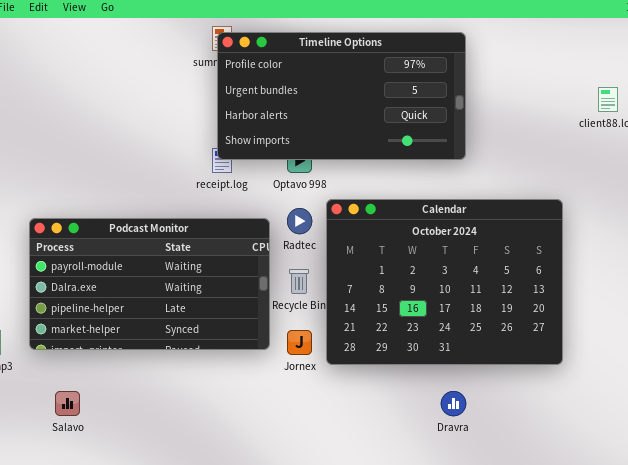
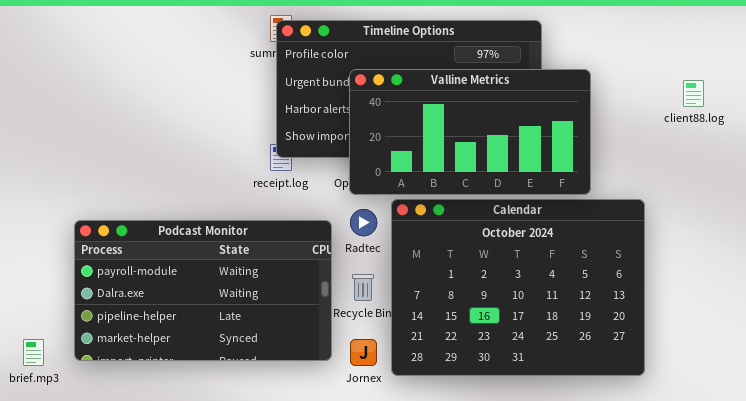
Valline Metrics: none -> [349,69,591,195], opened

